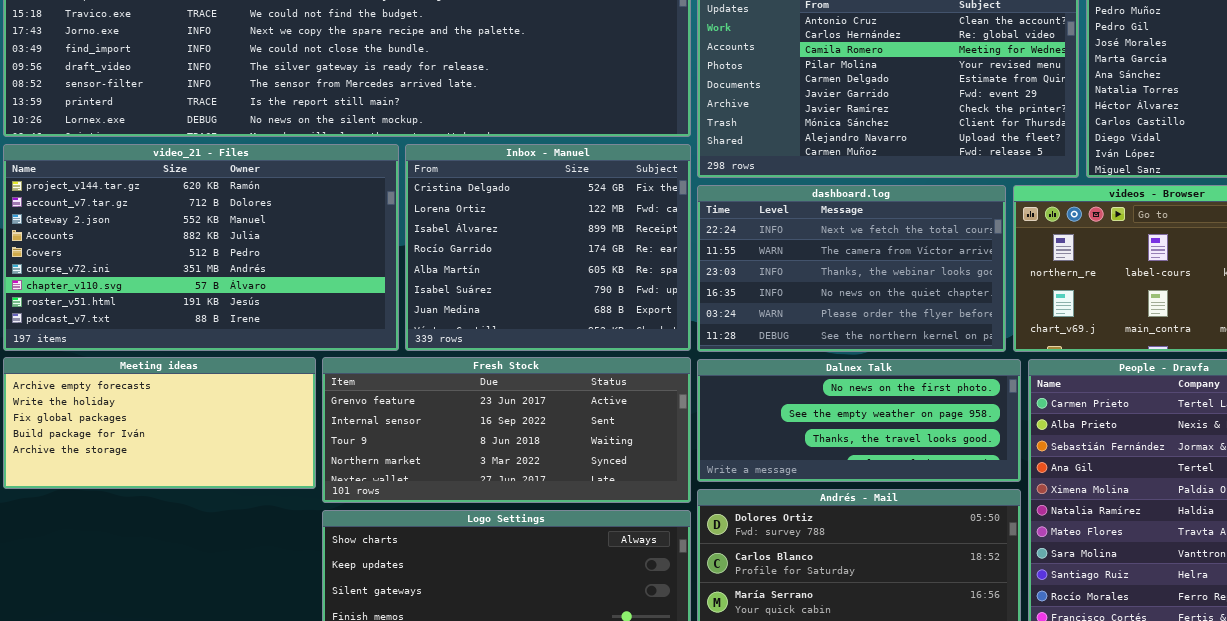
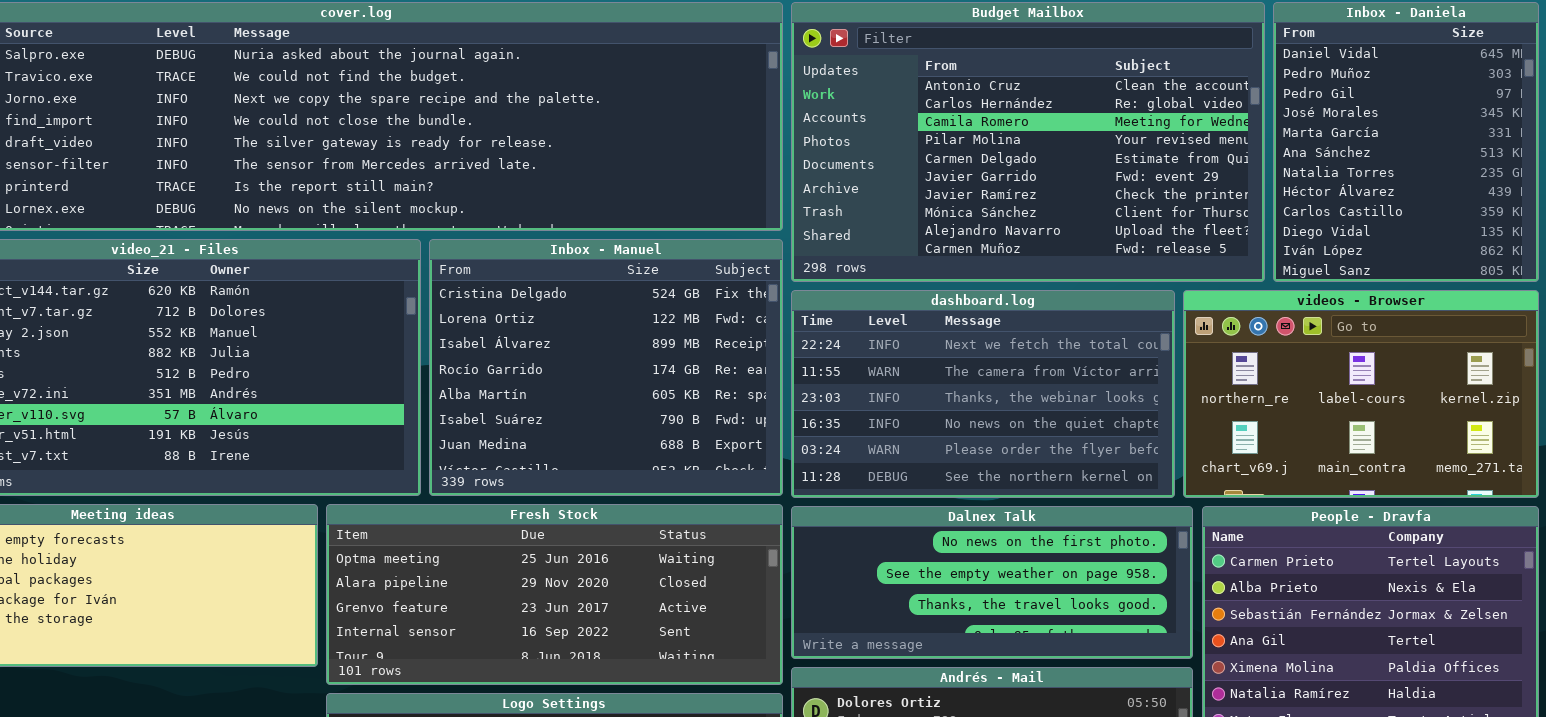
Fresh Stock: [322,357,691,503] -> [326,504,783,685], scrolled up 2 rows

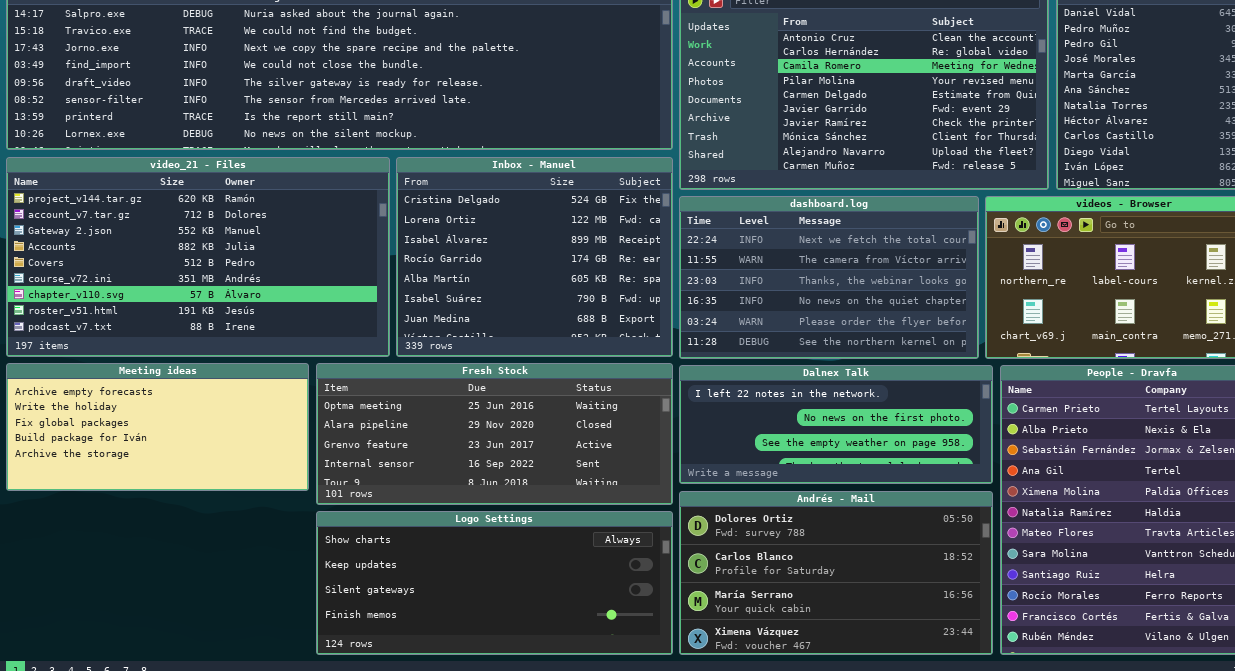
Dalnex Talk: [791,506,1193,659] -> [679,365,993,484], scrolled up 1 row

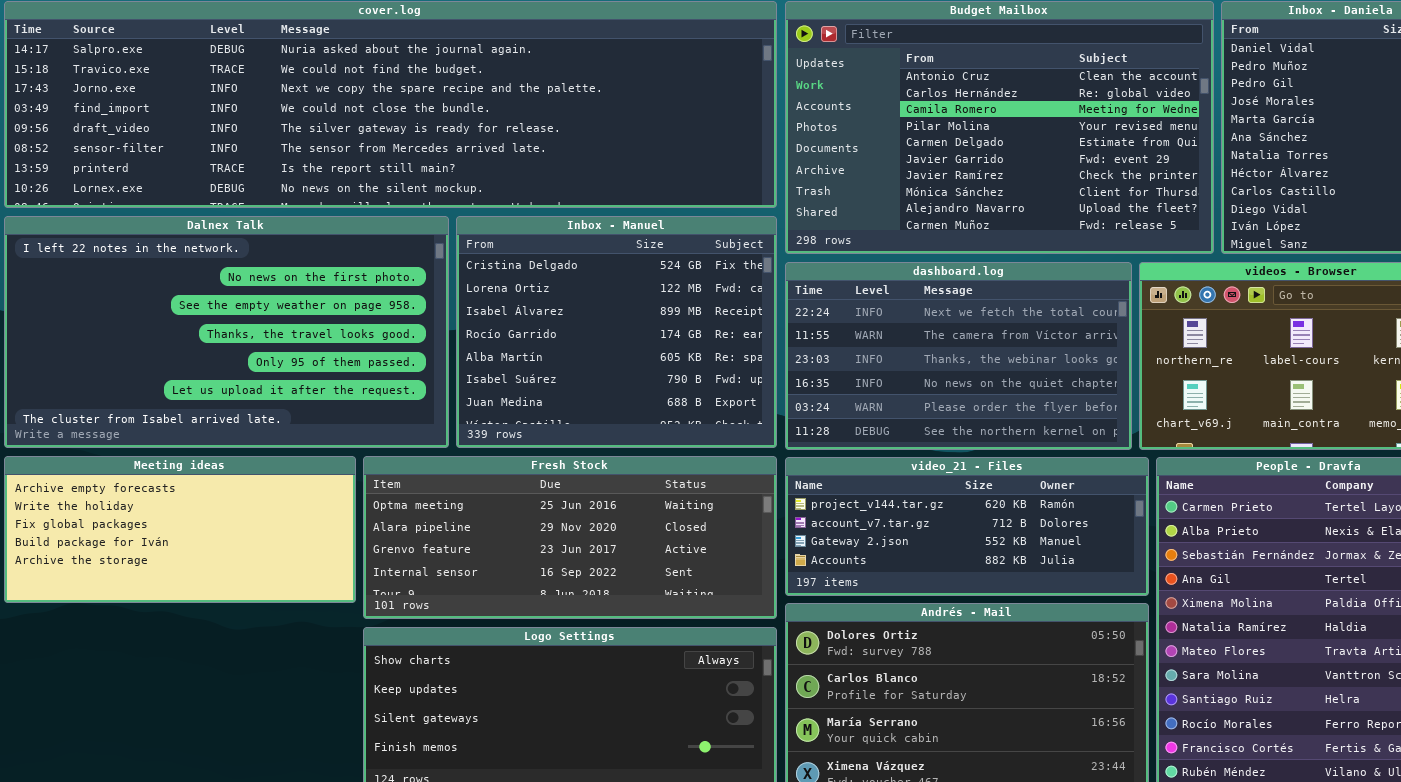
video_21 - Files: [6,157,390,357] -> [785,457,1149,596], moved, resized
Dalnex Talk: [679,365,993,484] -> [4,216,449,448], moved, resized

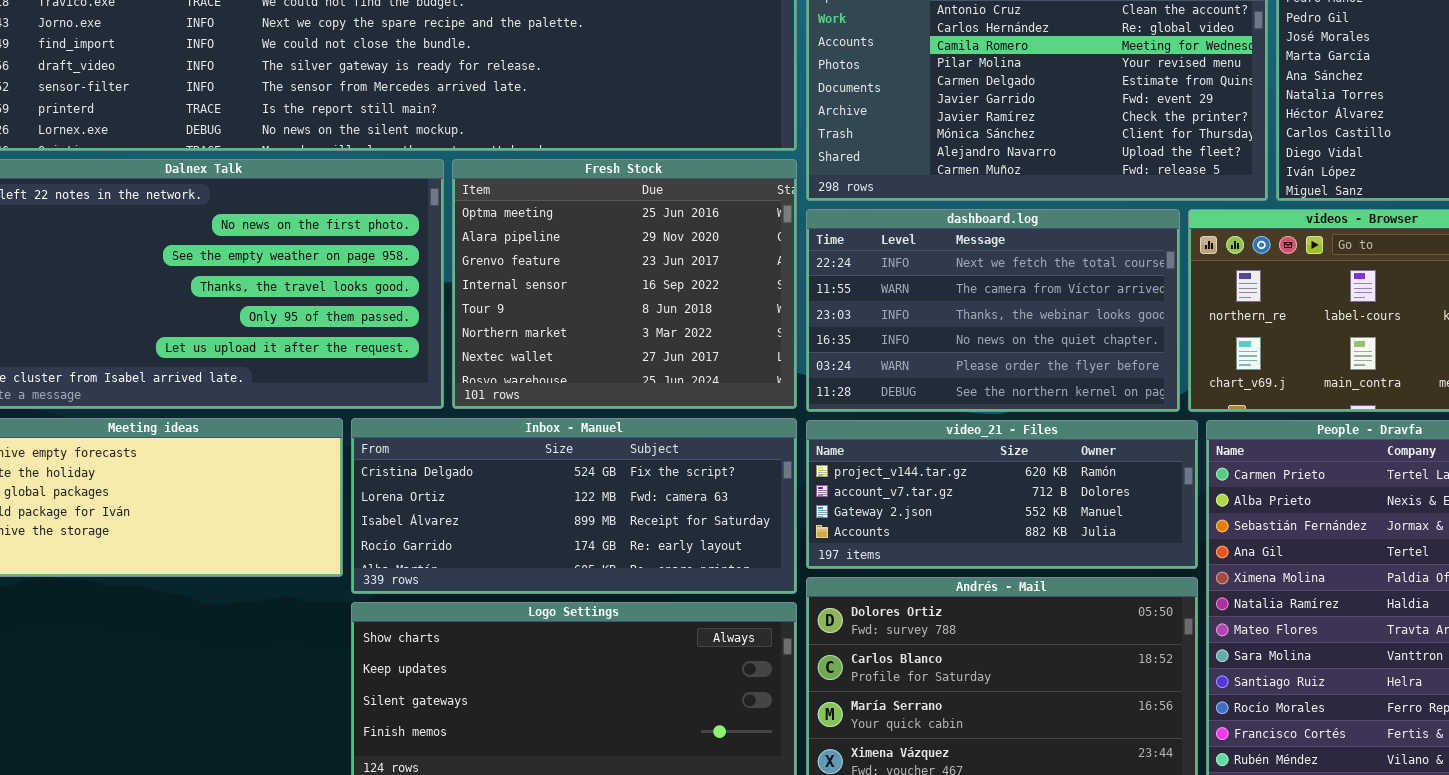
Inbox - Manuel: [456,216,777,448] -> [351,418,797,594], moved, resized
Fresh Stock: [363,456,777,619] -> [452,159,797,409], moved, resized

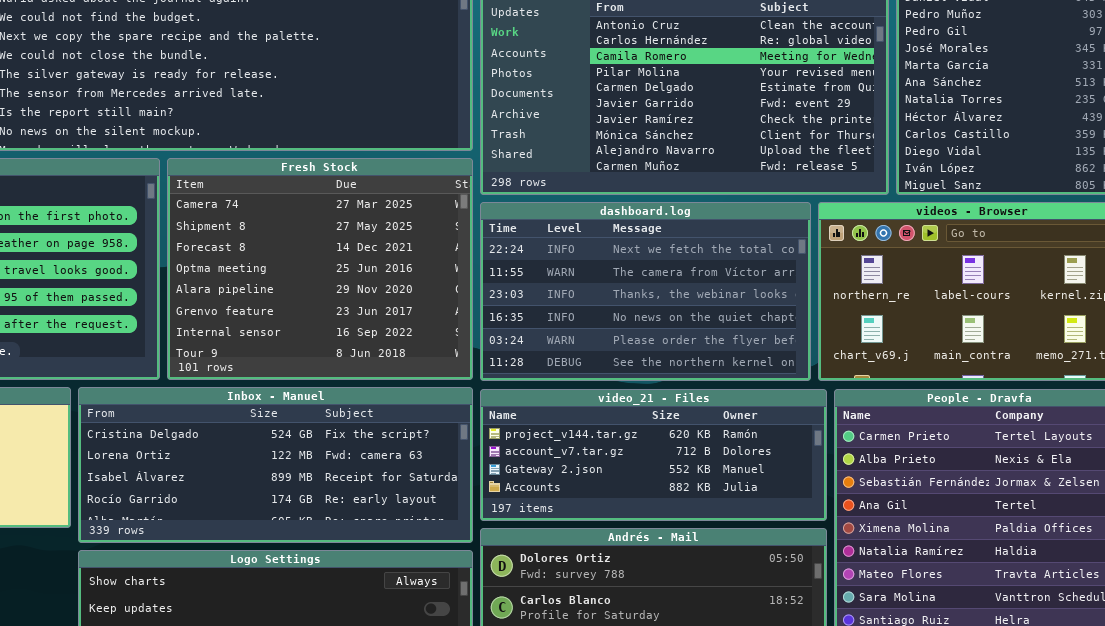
Fresh Stock: [452,159,797,409] -> [167,158,473,380], scrolled up 3 rows

